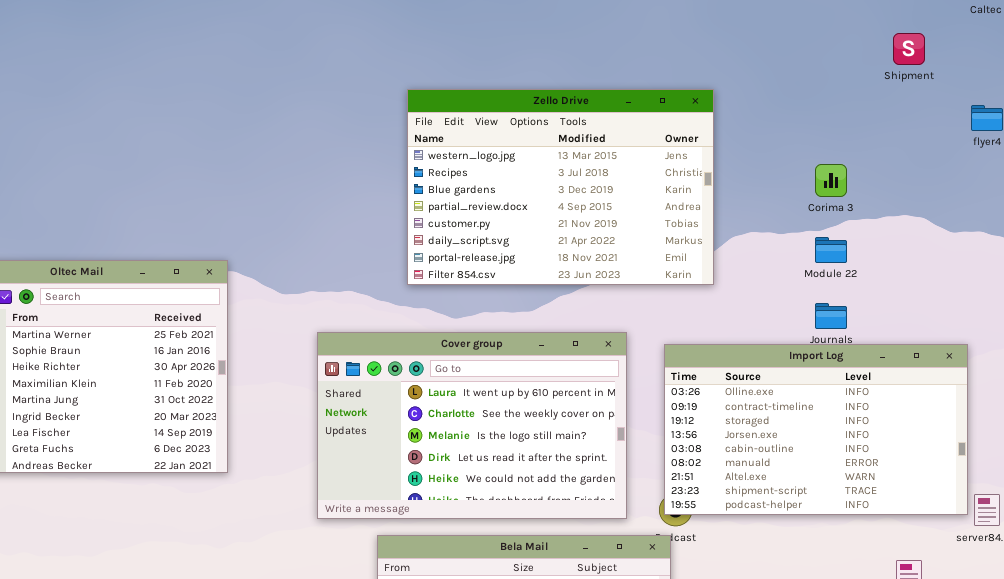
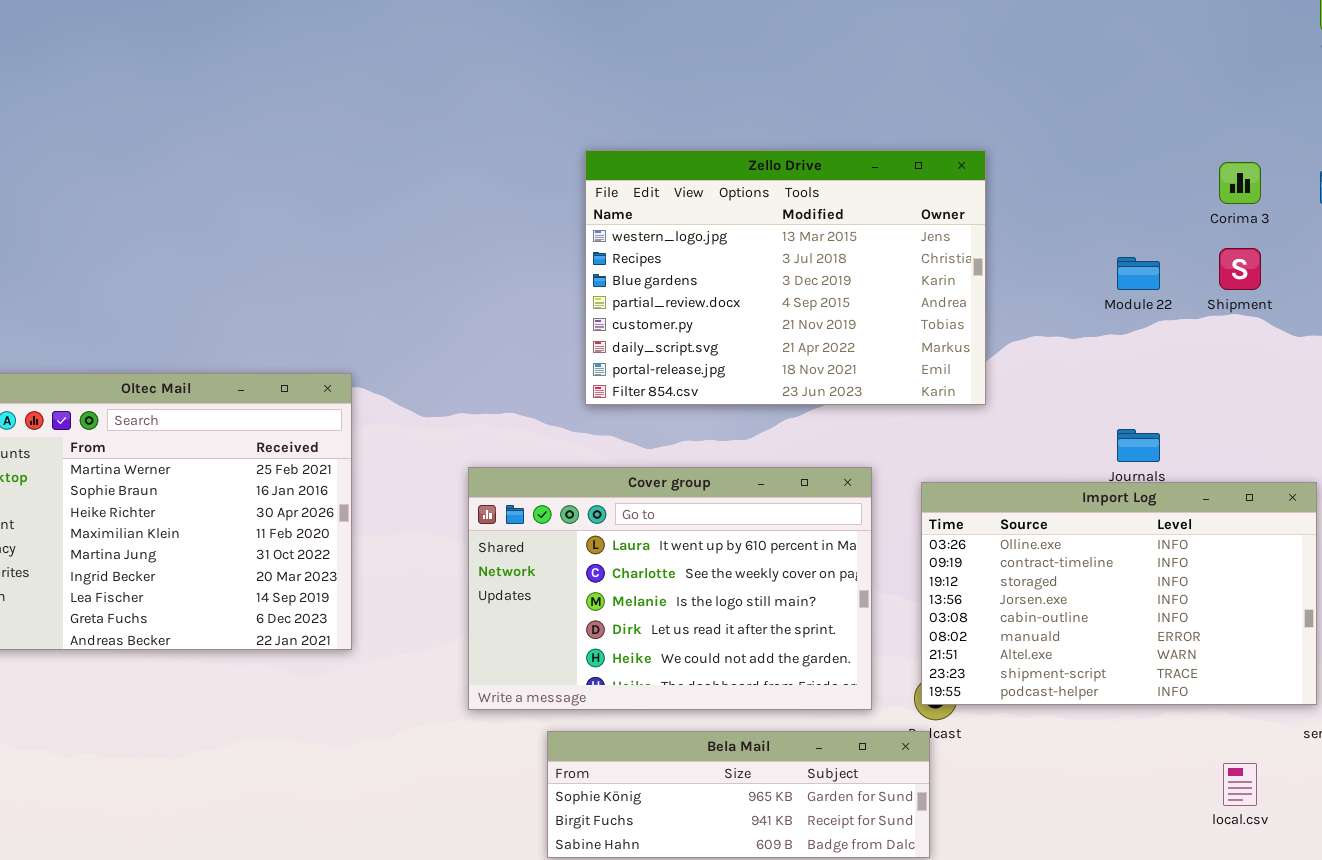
Shipment: [893,33,925,65] -> [1219,248,1261,290], moved
Corima 3: [815,164,847,197] -> [1219,162,1261,204], moved
Module 22: [815,237,847,263] -> [1117,257,1160,290], moved

